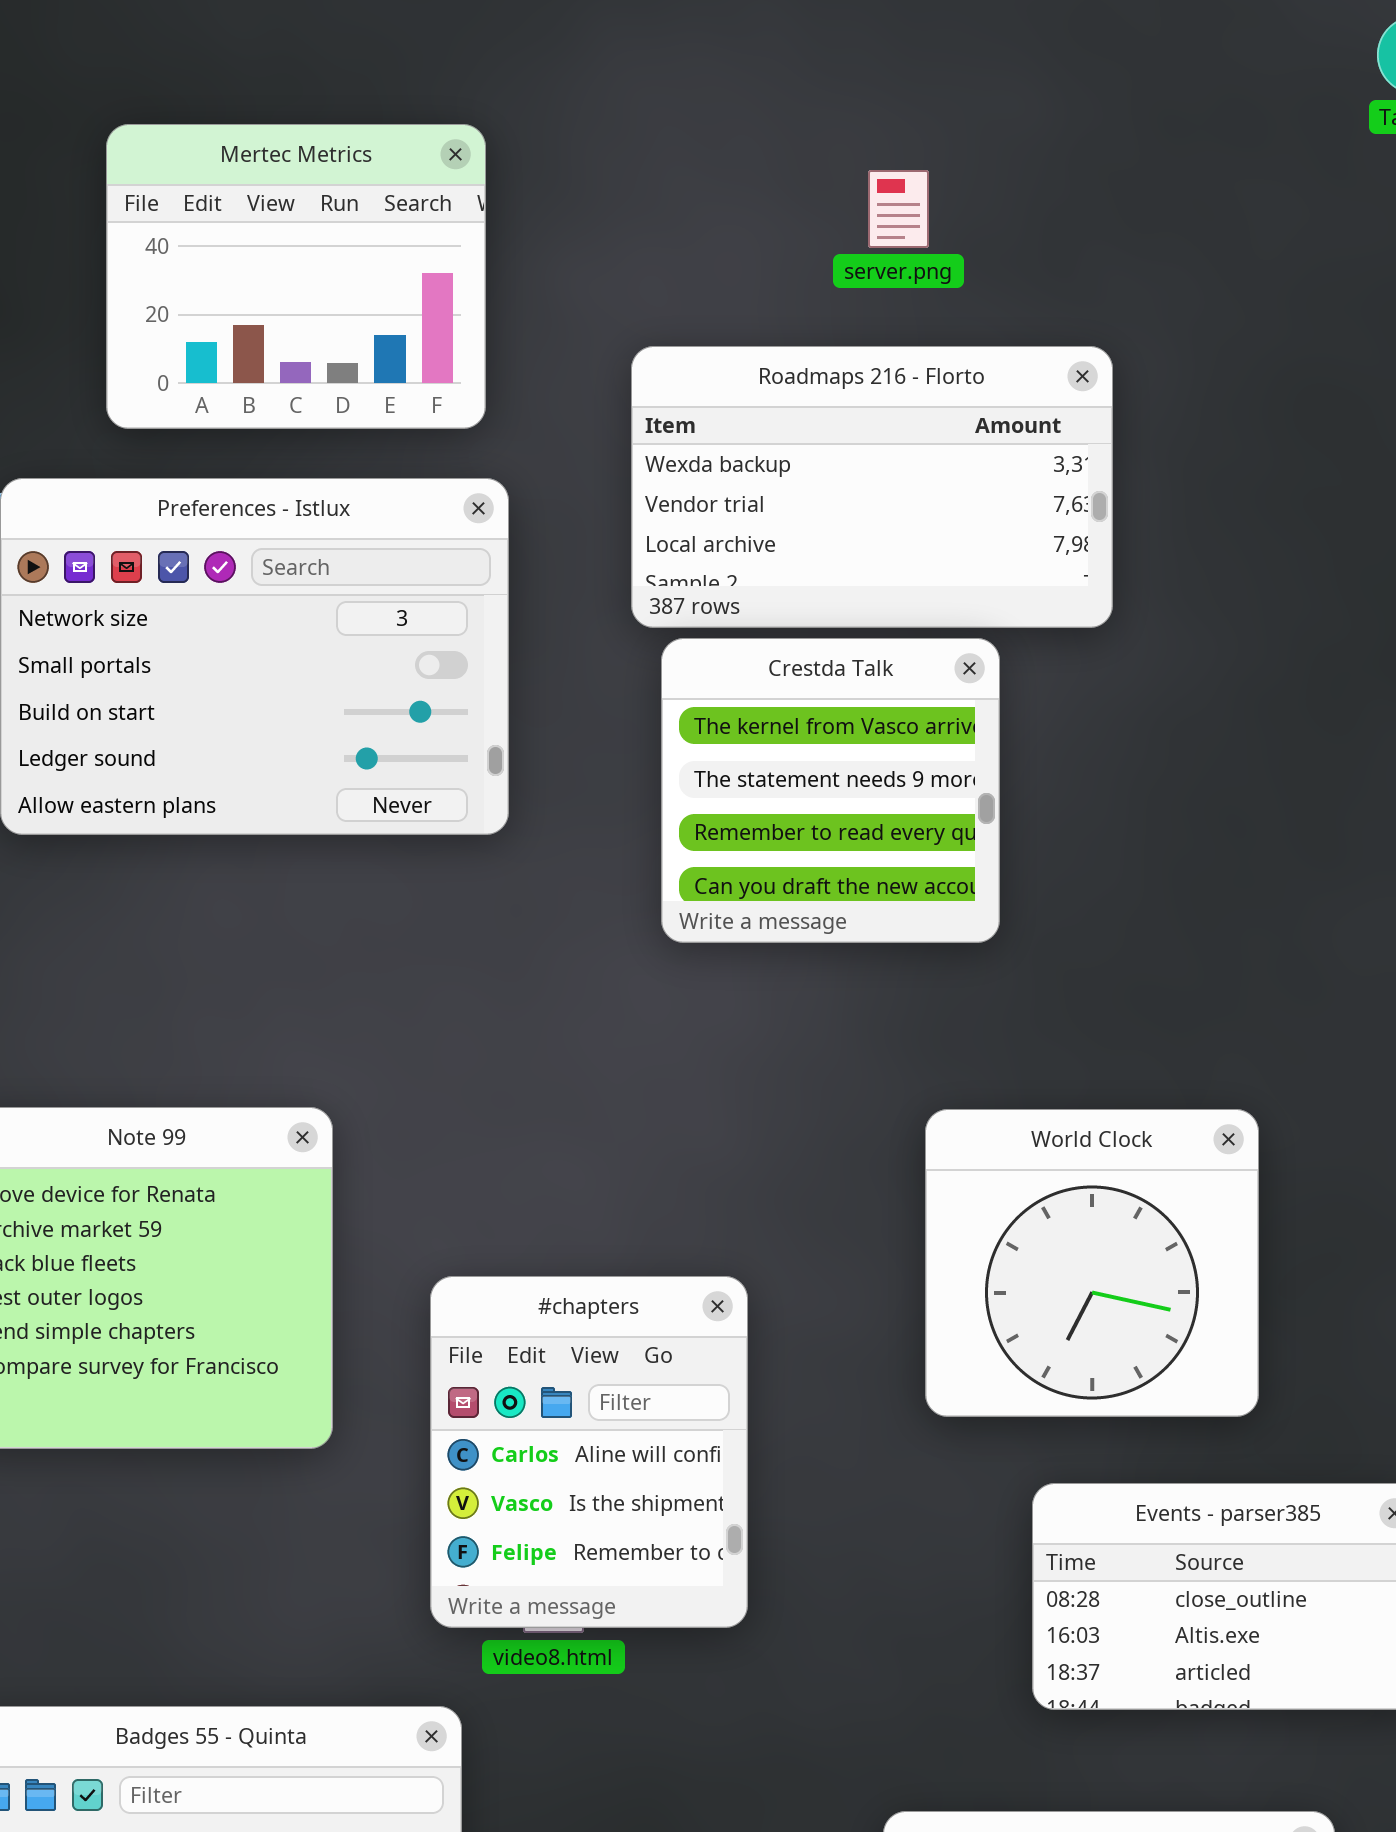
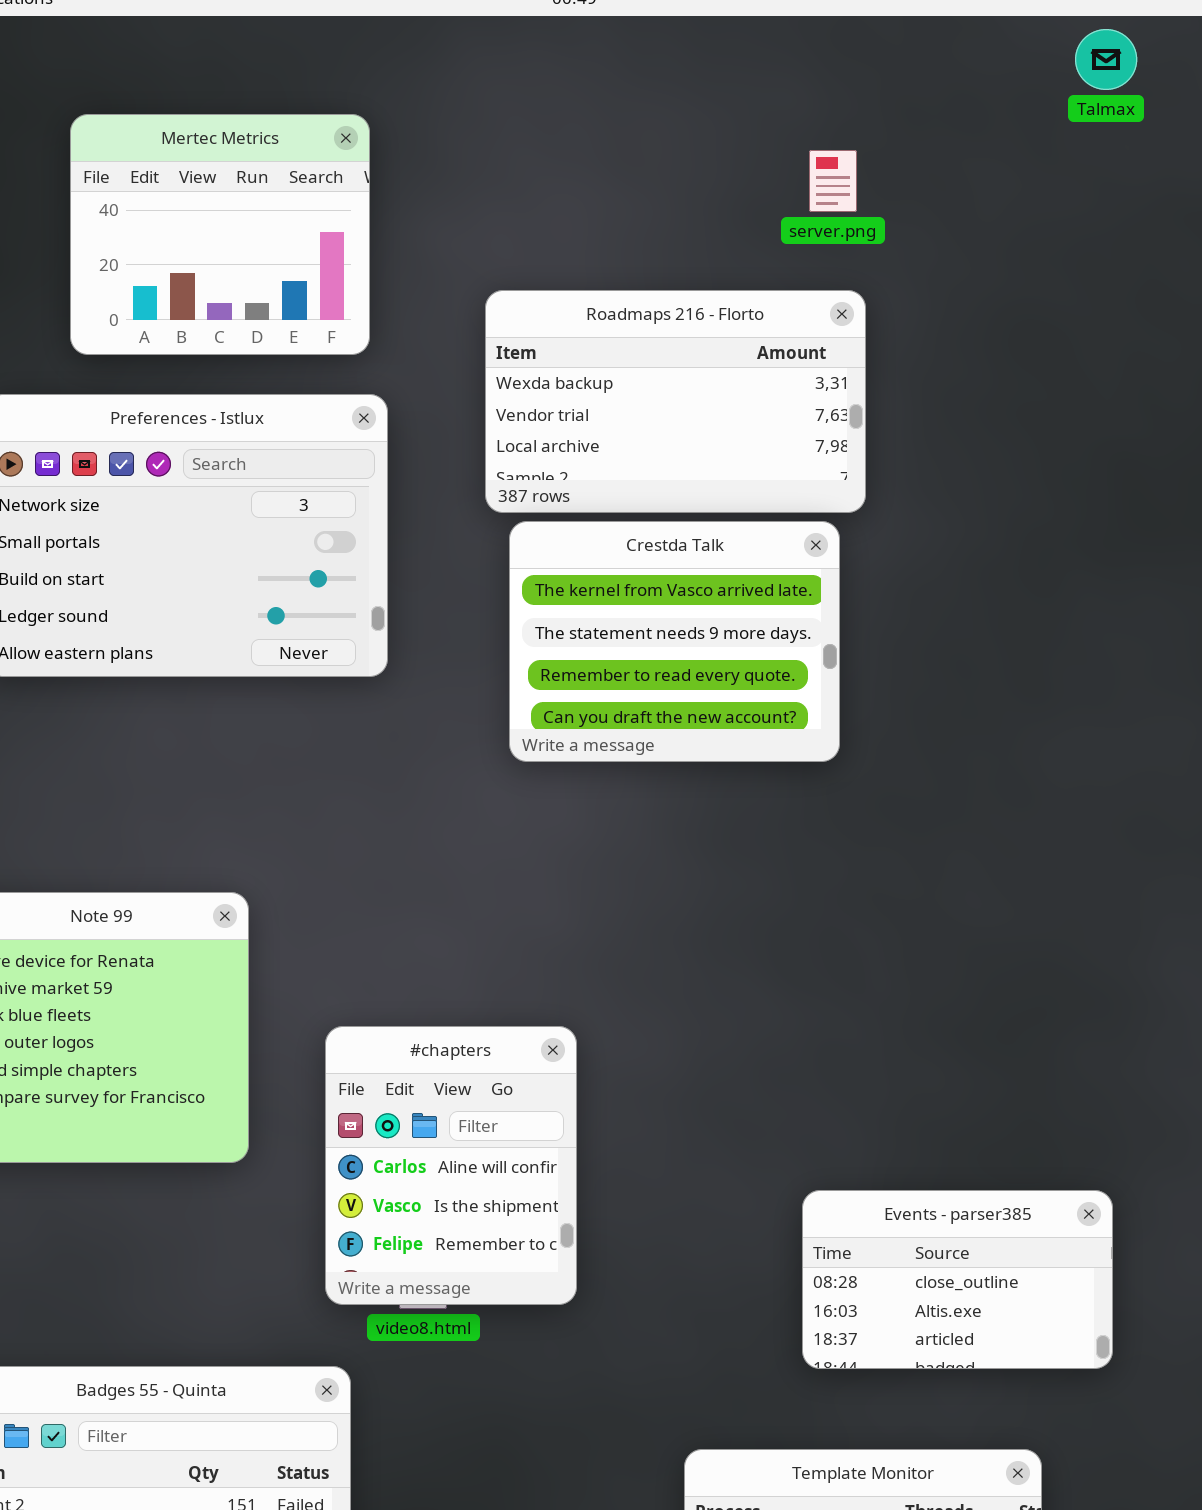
server.png: [868,170,929,248] -> [809,150,857,212], moved
Crestda Talk: [661,638,1000,943] -> [509,521,840,762], resized
World Clock: [925,1109,1259,1417] -> none, closed

